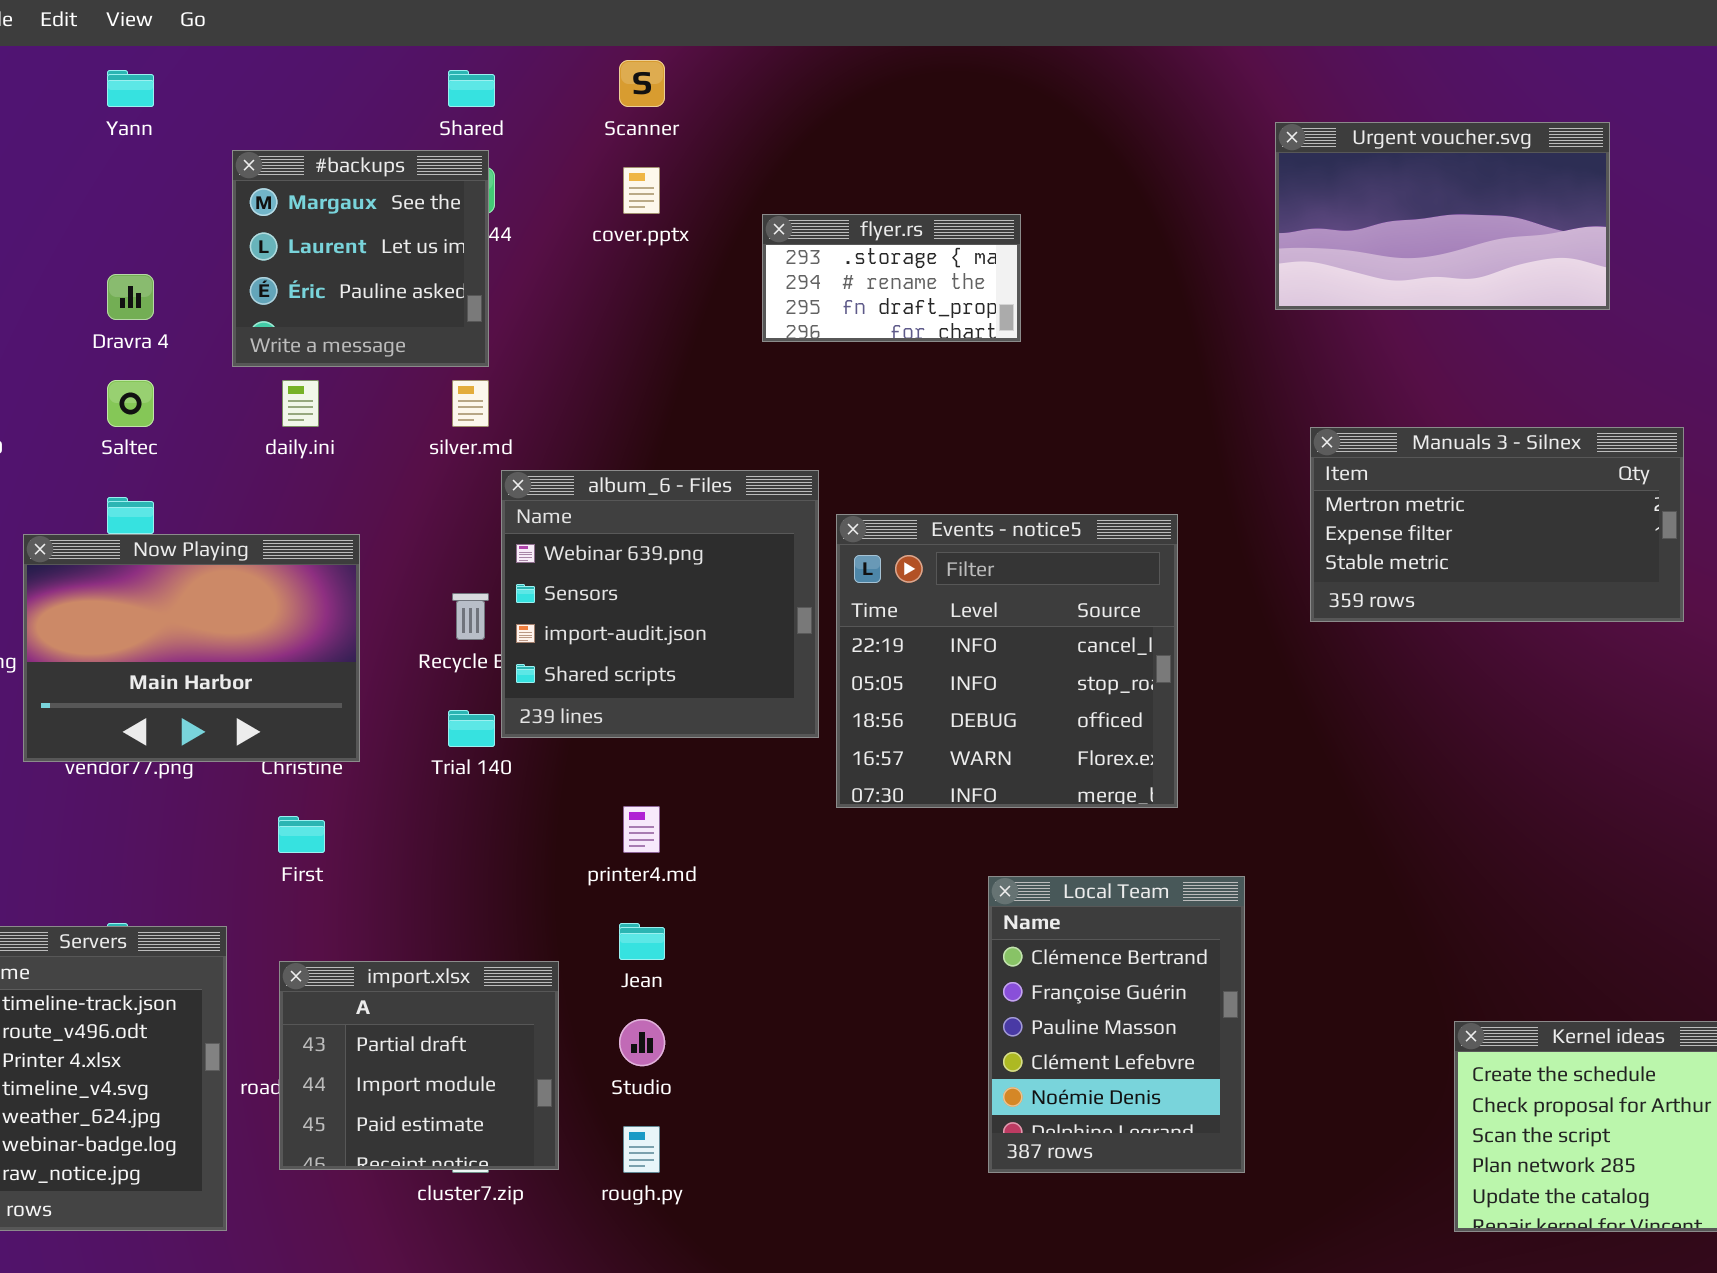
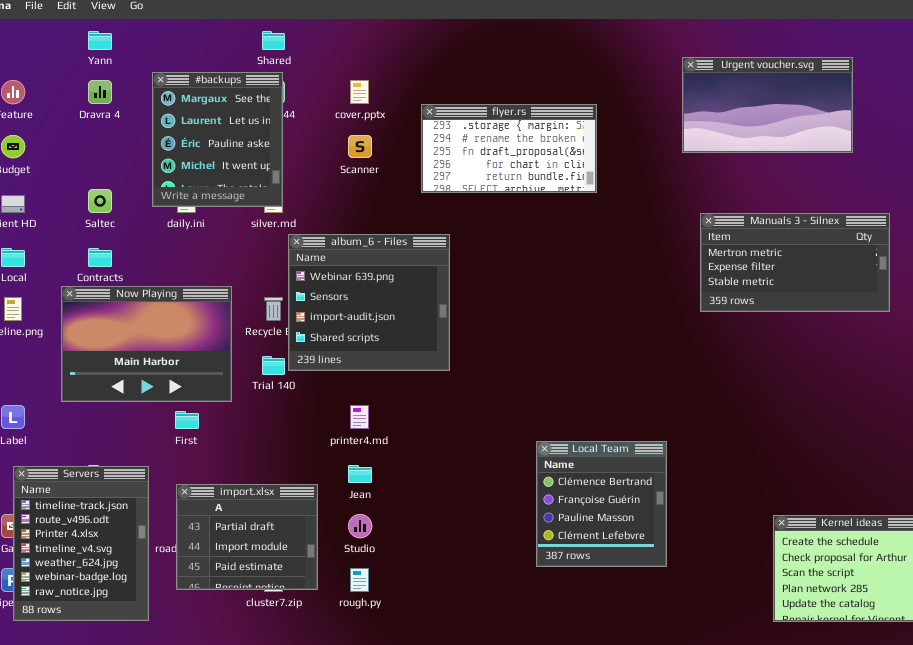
Scanner: [619,60,665,107] -> [348,135,372,158], moved
#backups: [232,150,489,367] -> [152,72,283,207], resized
flyer.rs: [762,214,1021,342] -> [421,104,597,193], resized
Dravra 4: [107,274,154,320] -> [88,80,112,104], moved
Events - notice5: [836,514,1178,808] -> none, closed
Now Playing: [23,534,360,762] -> [61,286,232,402], moved
Local Team: [988,876,1245,1173] -> [536,441,667,567], resized

